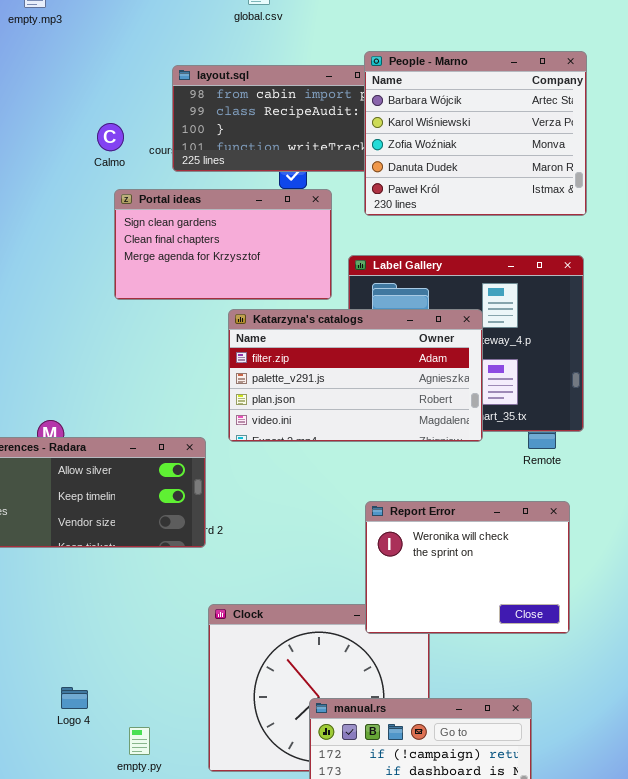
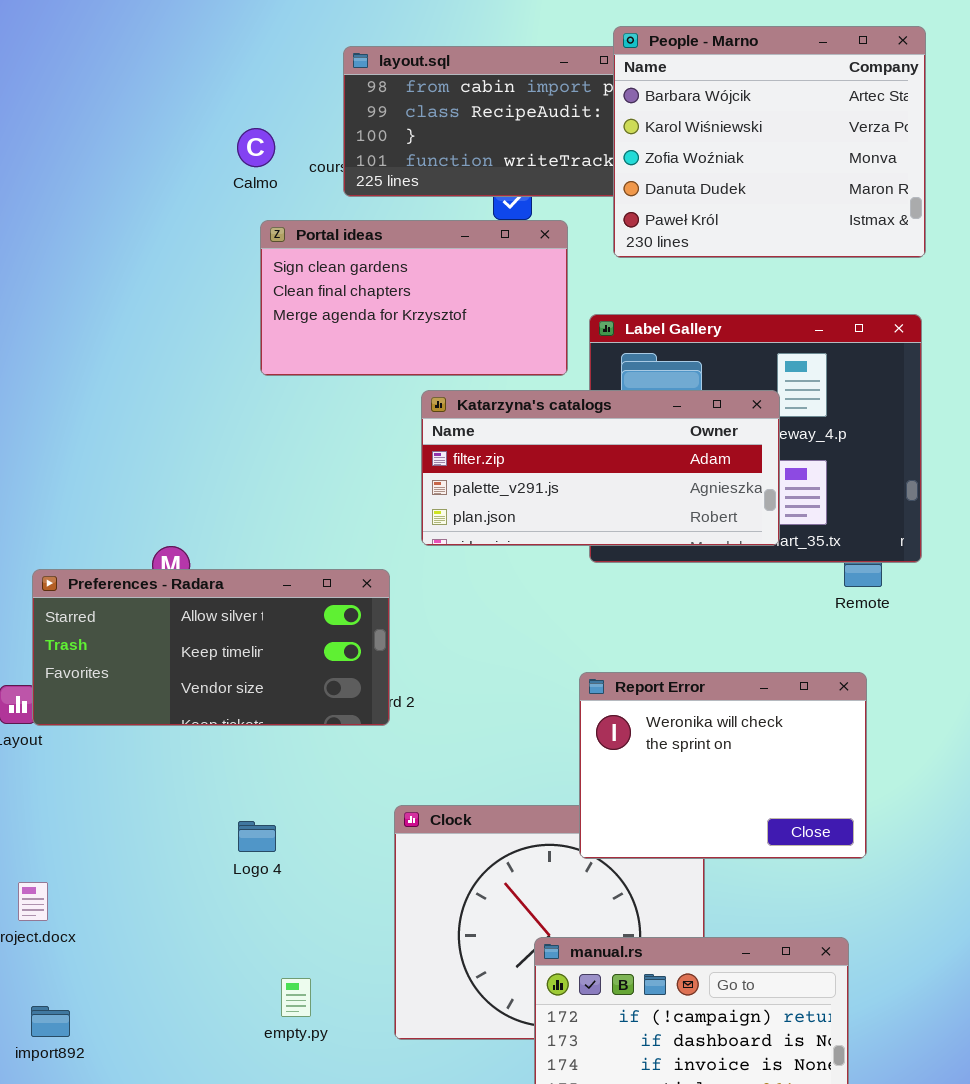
Katarzyna's catalogs: [228,309,483,442] -> [421,390,780,546], resized
Report Error: [365,501,570,634] -> [579,672,867,859], moved
Logo 4: [61,687,88,709] -> [238,821,276,852], moved

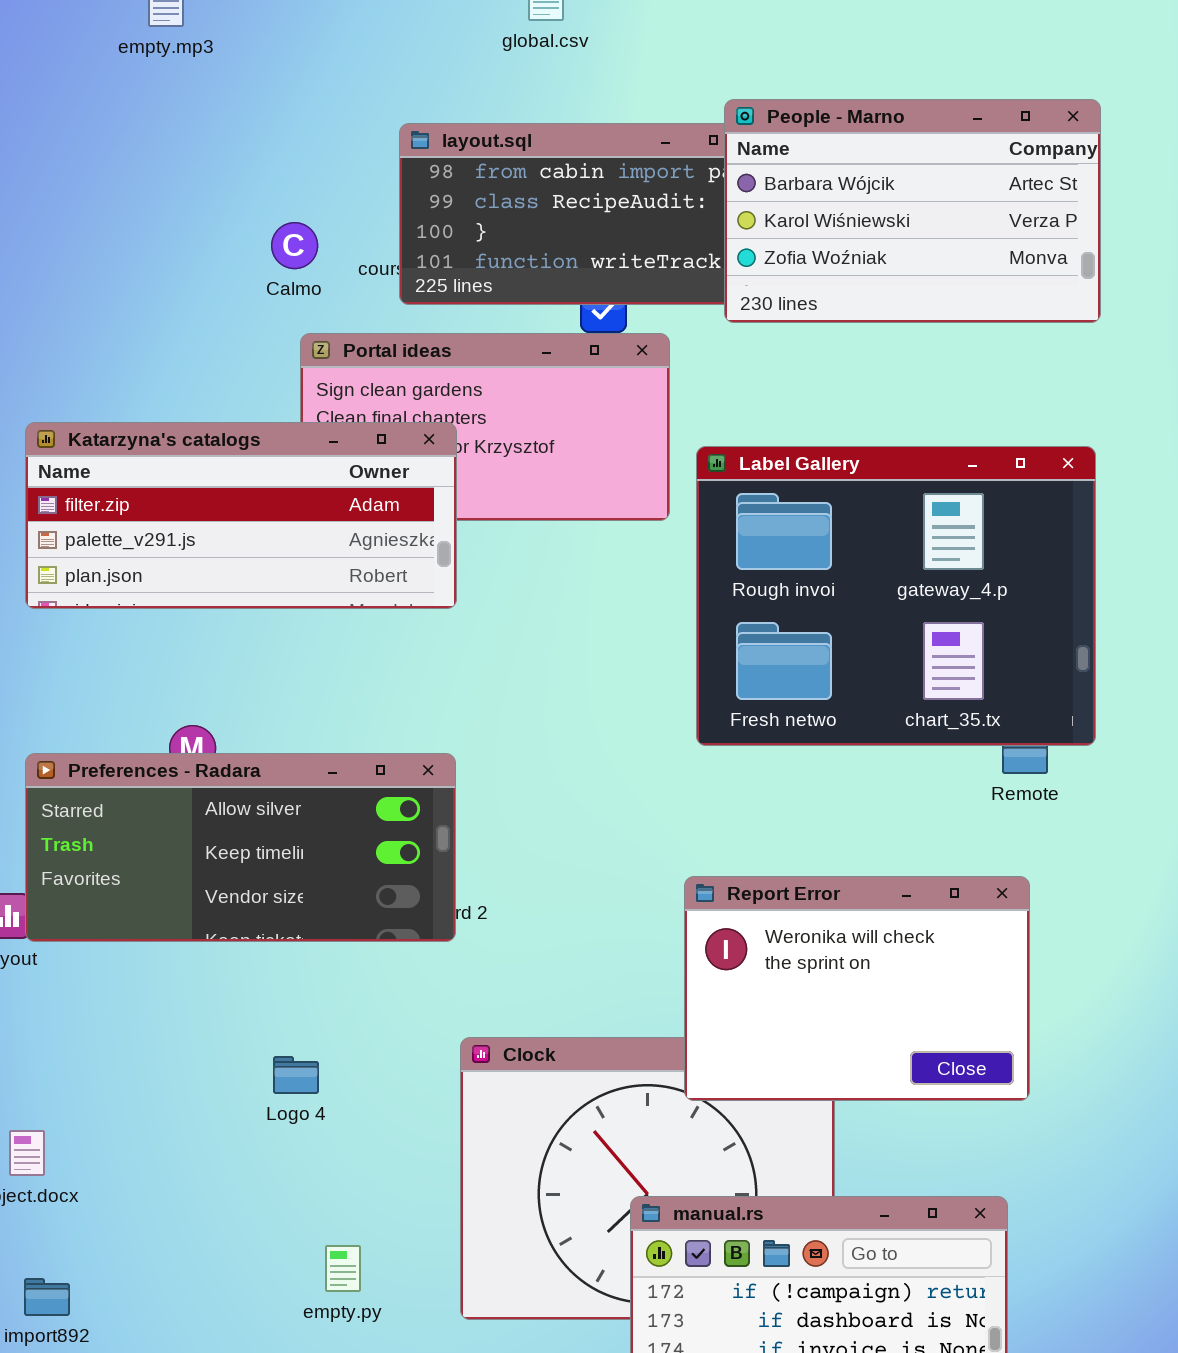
People - Marno: [613,26,926,258] -> [724,99,1101,323], resized
Katarzyna's catalogs: [421,390,780,546] -> [25,422,457,609], moved

